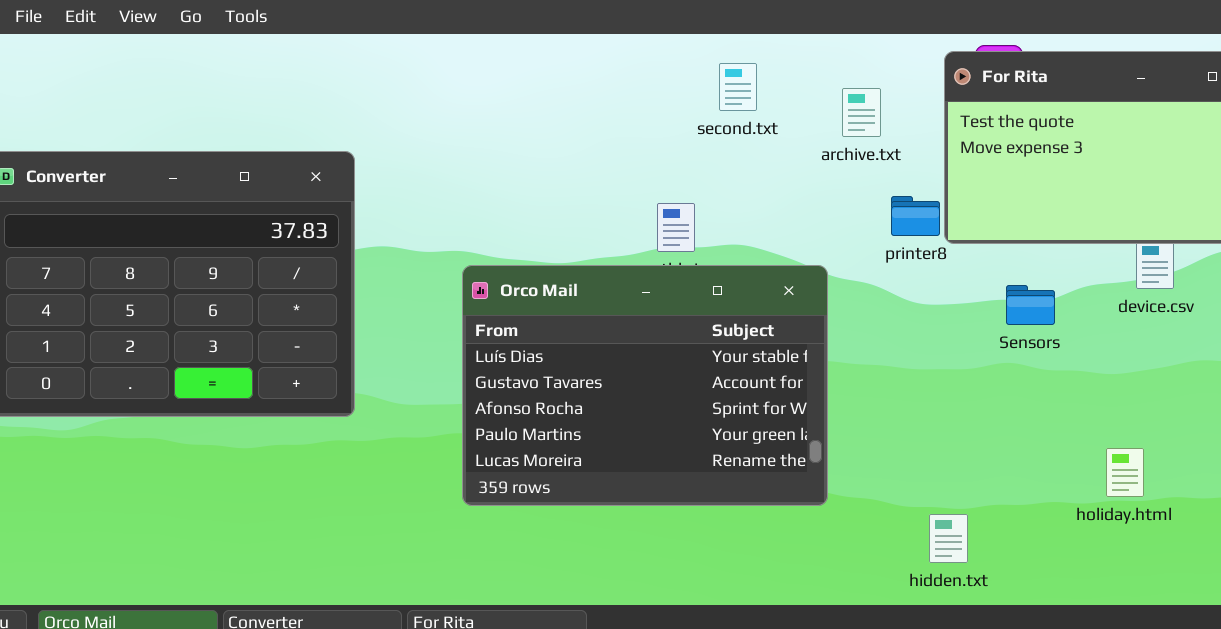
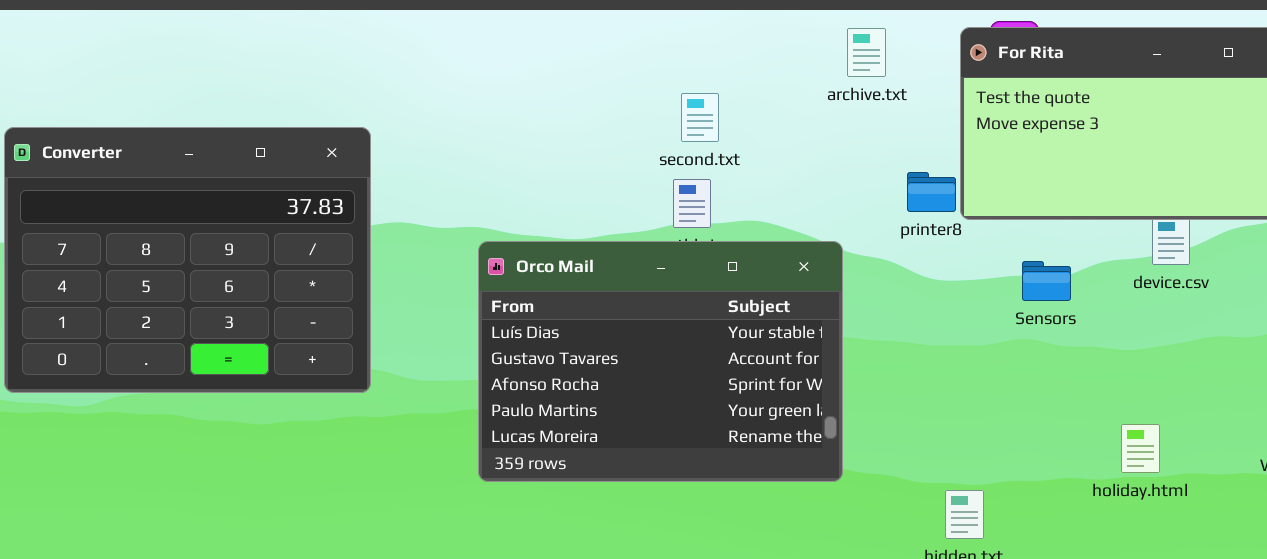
second.txt: [719,63,757,111] -> [681,93,719,142], moved
archive.txt: [842,88,881,137] -> [847,28,886,77], moved

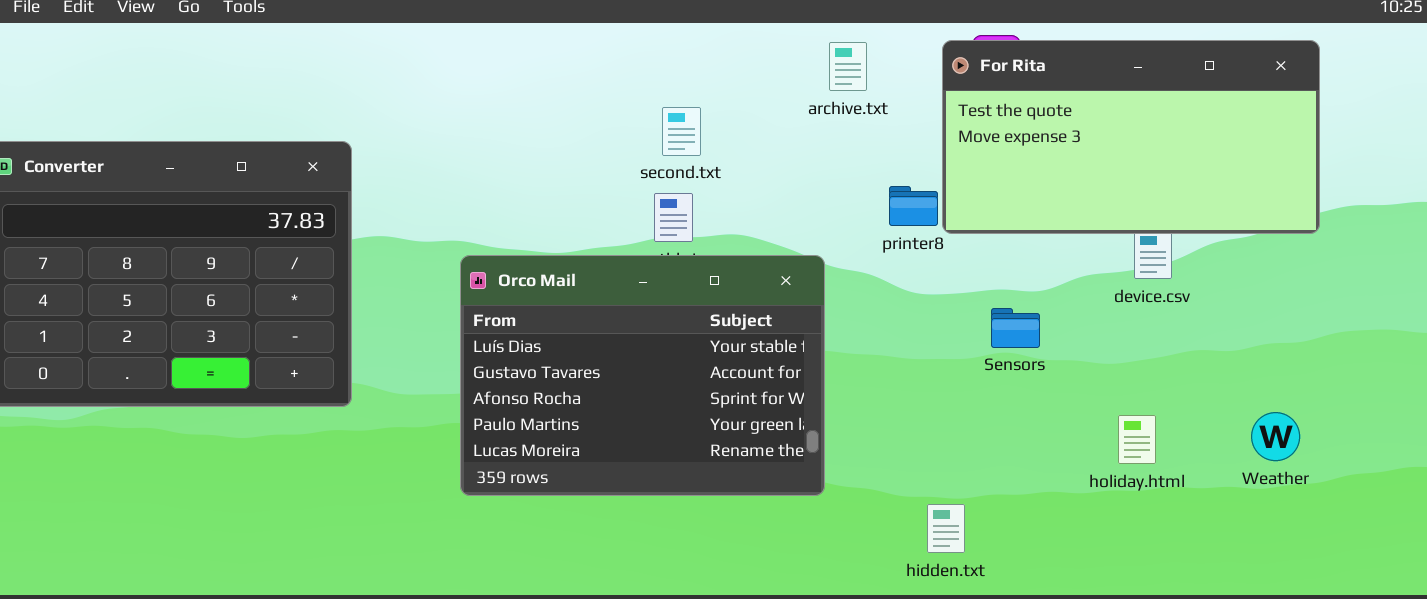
Sensors: [1022,261,1071,301] -> [991,308,1040,348], moved
holiday.html: [1121,424,1160,473] -> [1118,415,1156,464], moved

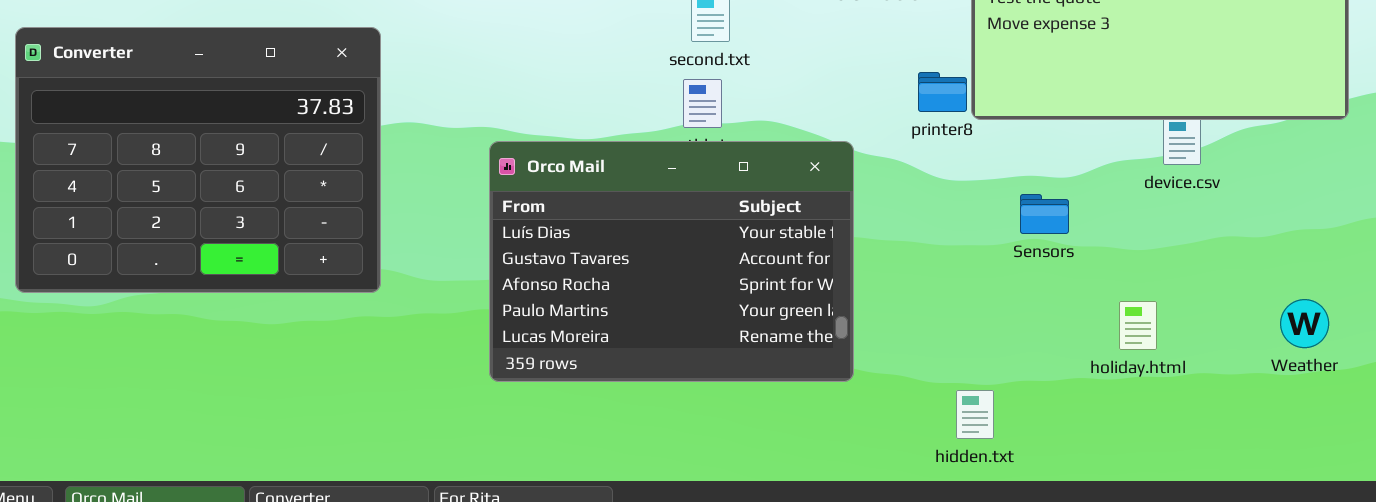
holiday.html: [1118,415,1156,464] -> [1119,301,1157,350], moved

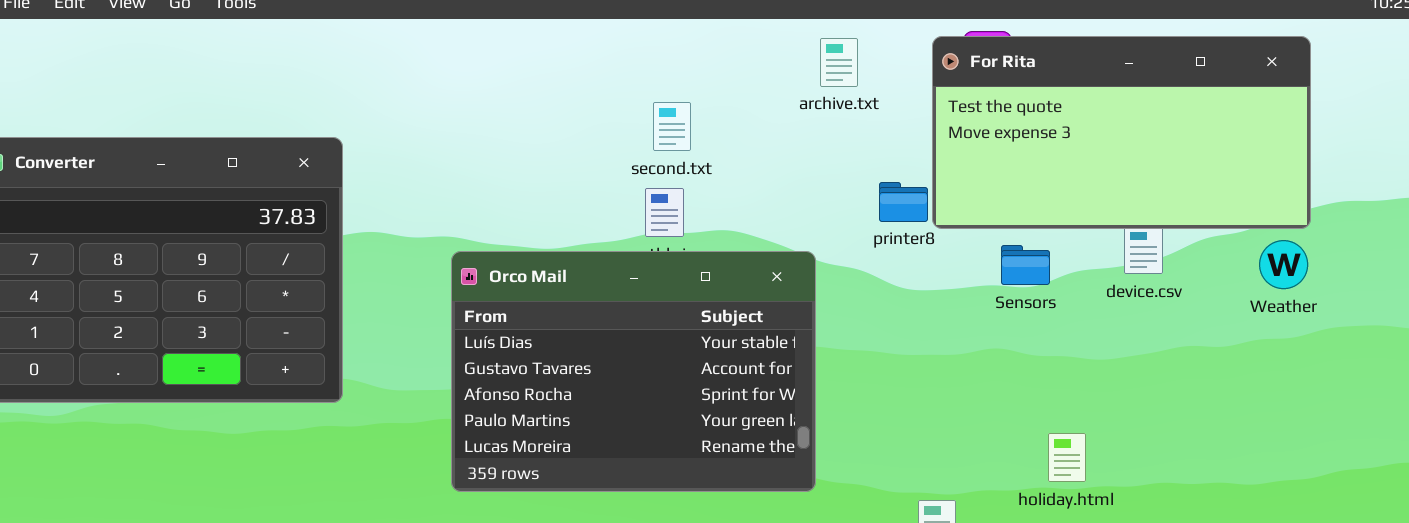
Sensors: [1020,194,1069,234] -> [1001,245,1050,285], moved
Weather: [1280,299,1329,348] -> [1259,240,1308,289], moved
holiday.html: [1119,301,1157,350] -> [1048,433,1086,482], moved

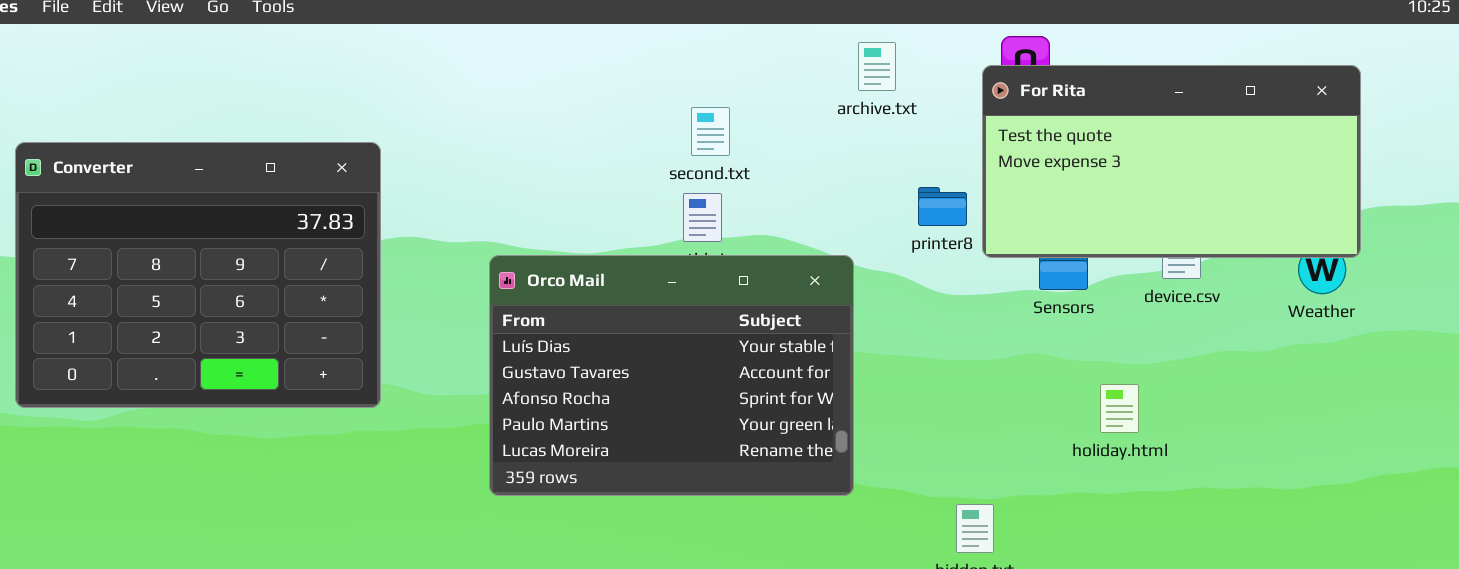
For Rita: [932,36,1311,229] -> [982,65,1361,258], moved
holiday.html: [1048,433,1086,482] -> [1100,384,1139,433], moved

